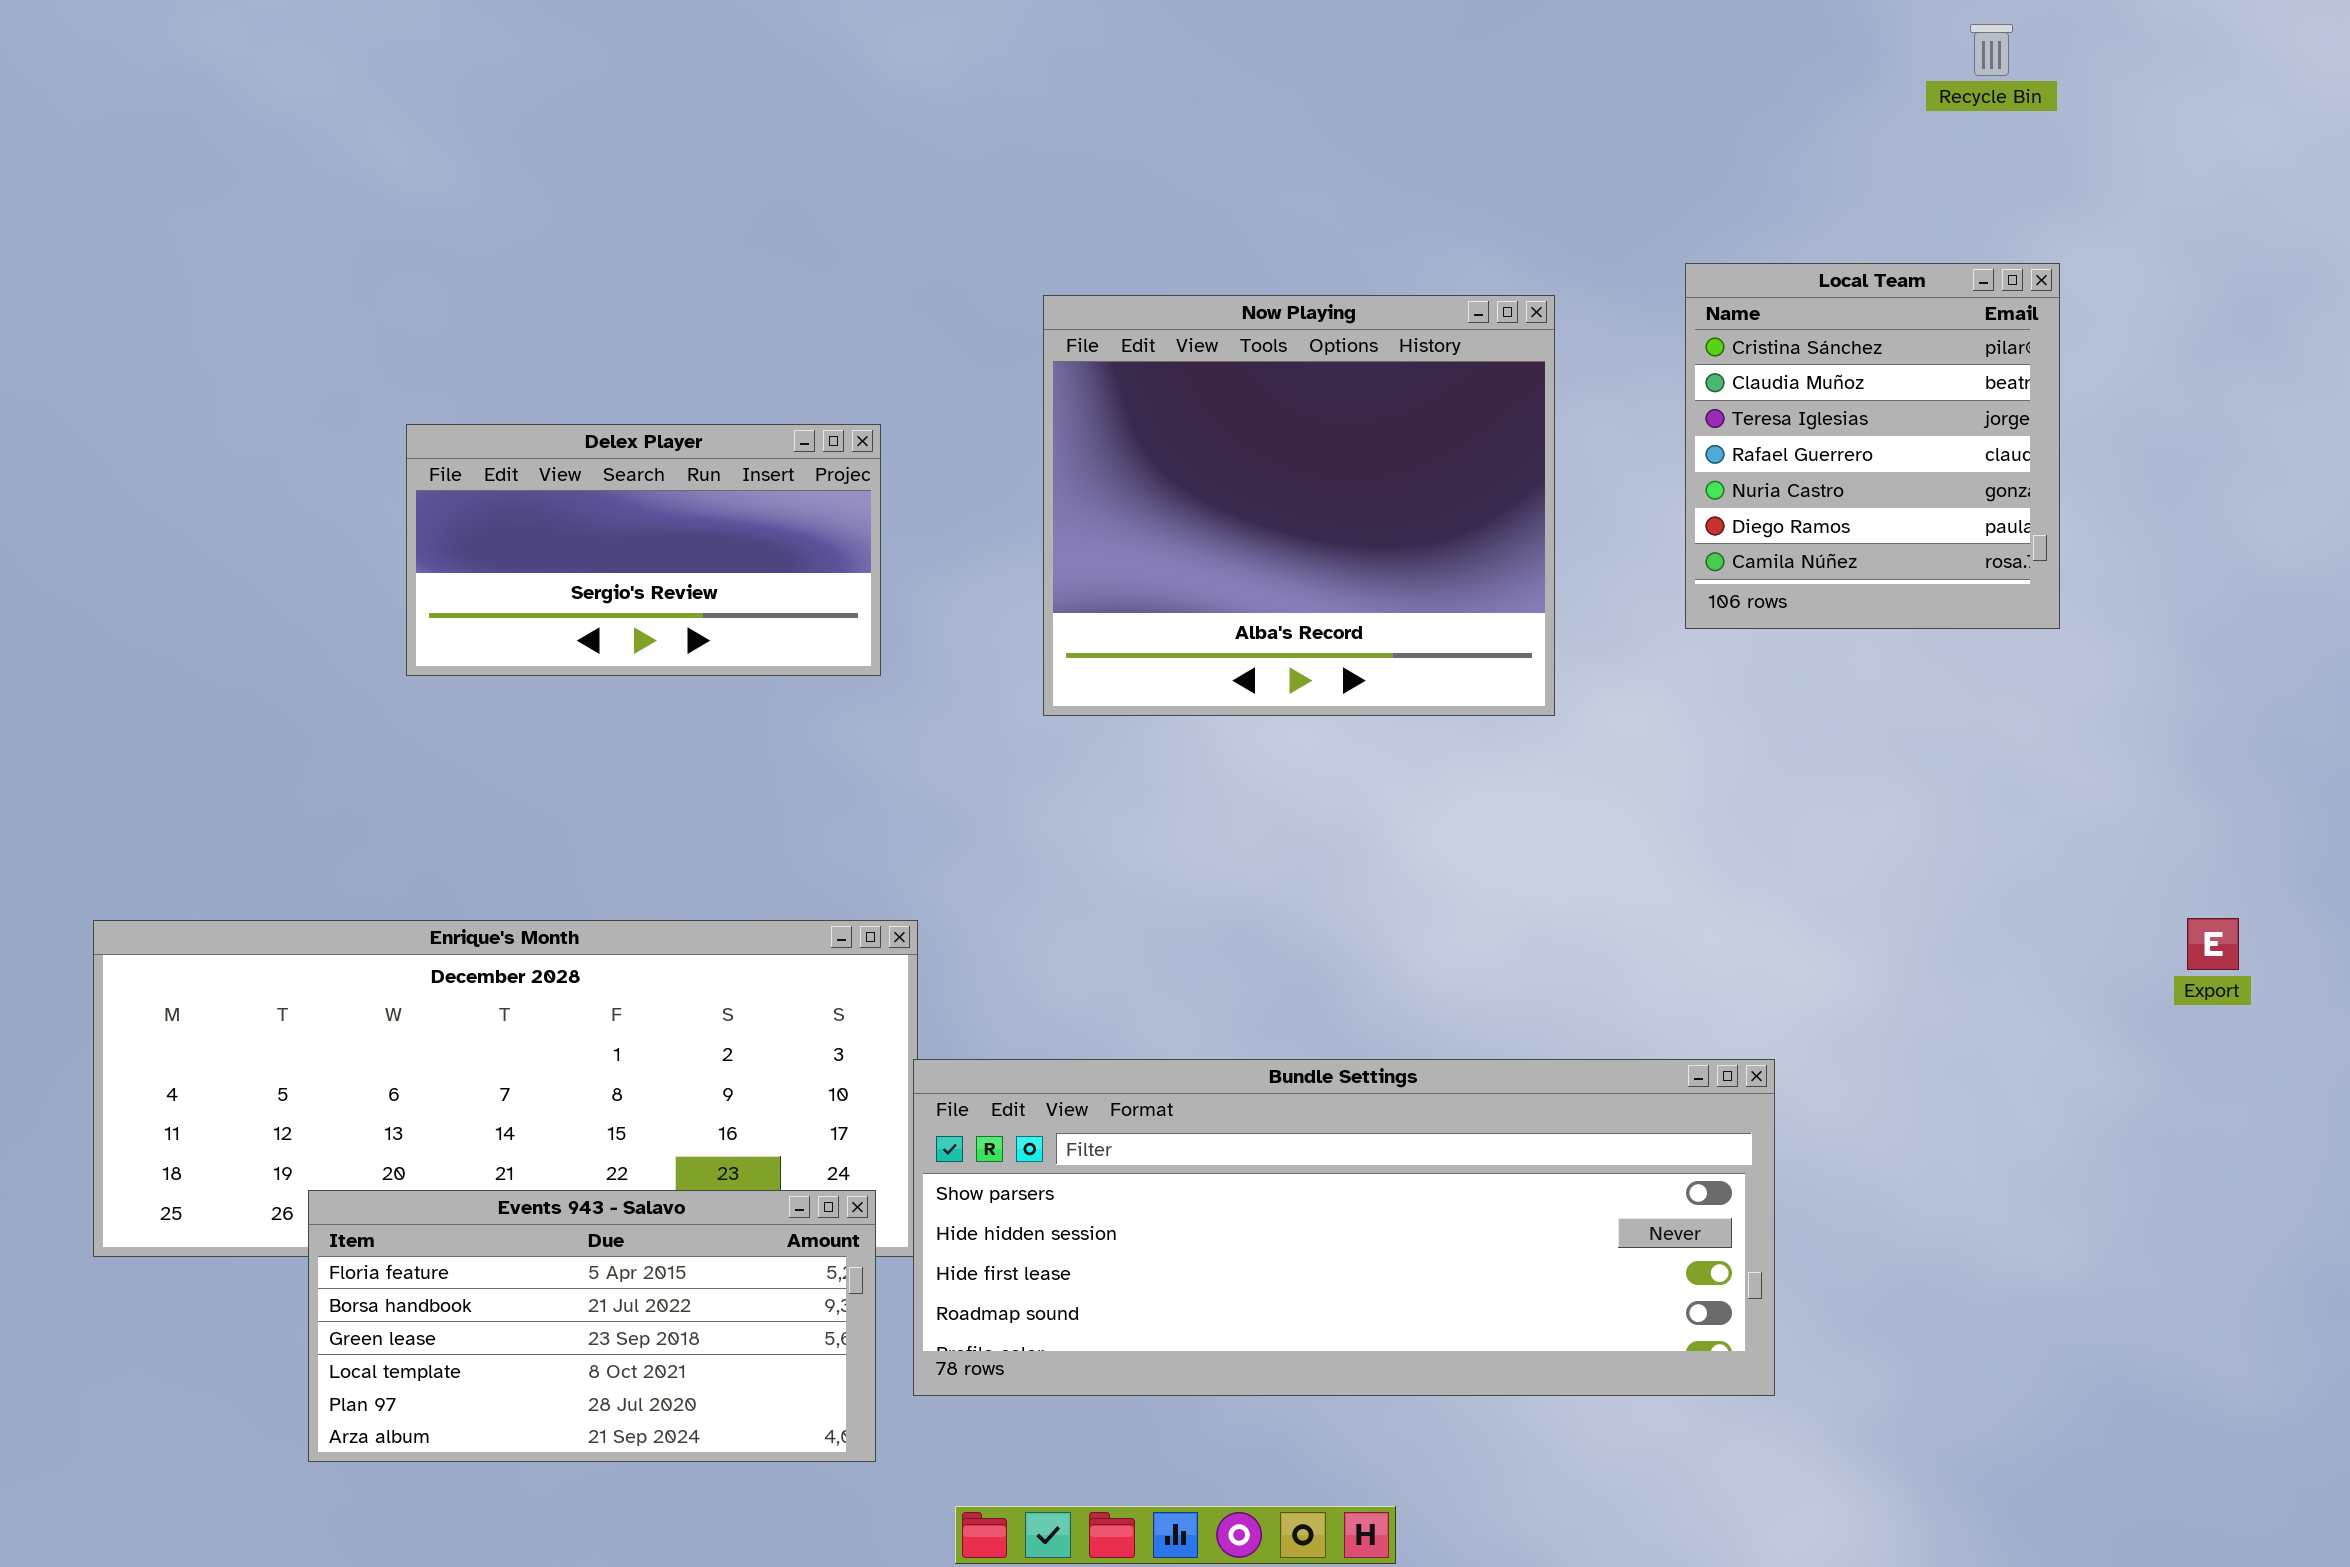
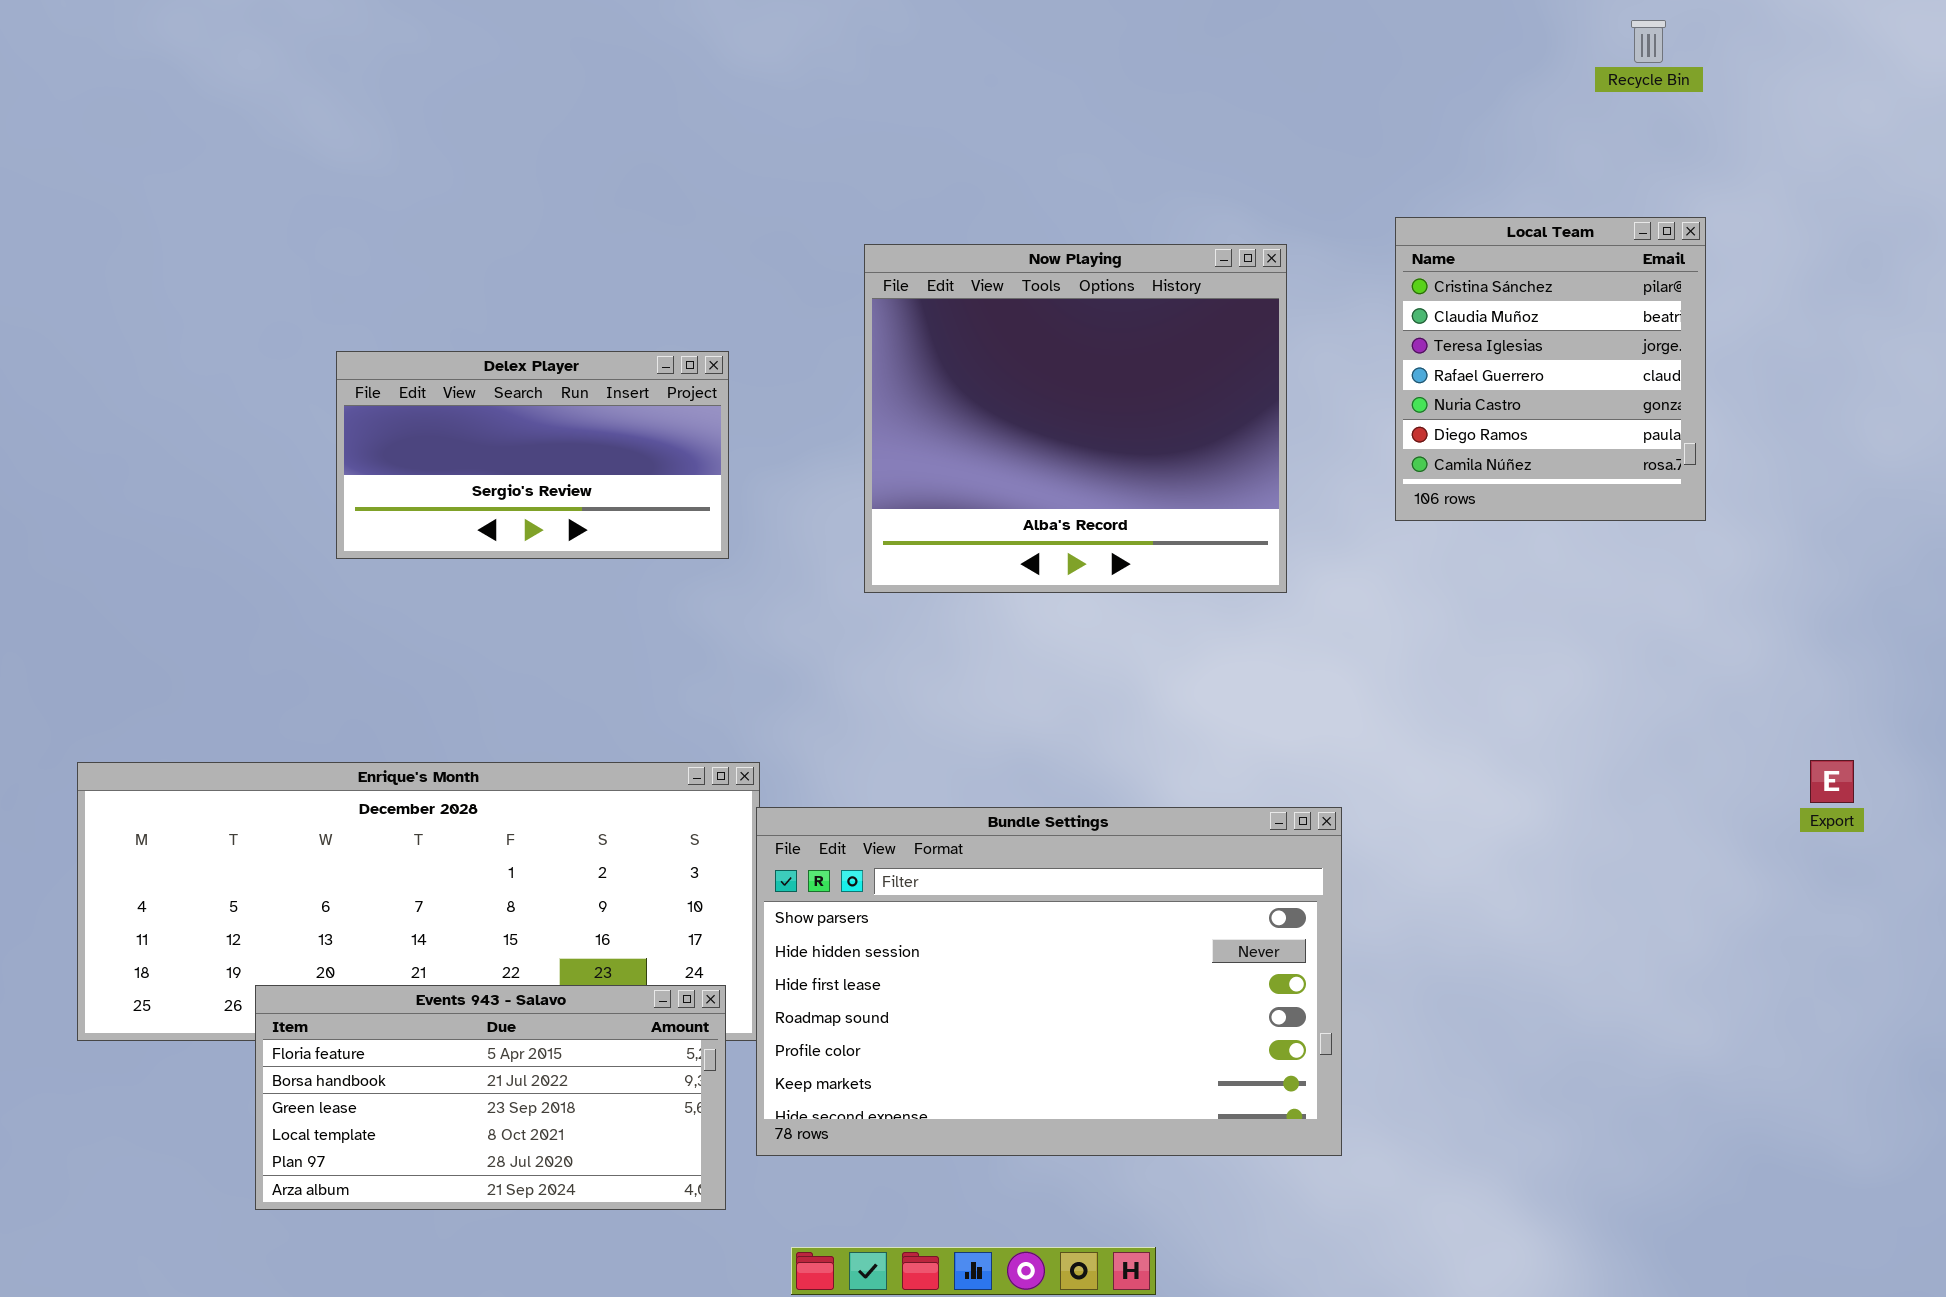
Bundle Settings: [913,1059,1775,1396] -> [756,807,1342,1156], resized

